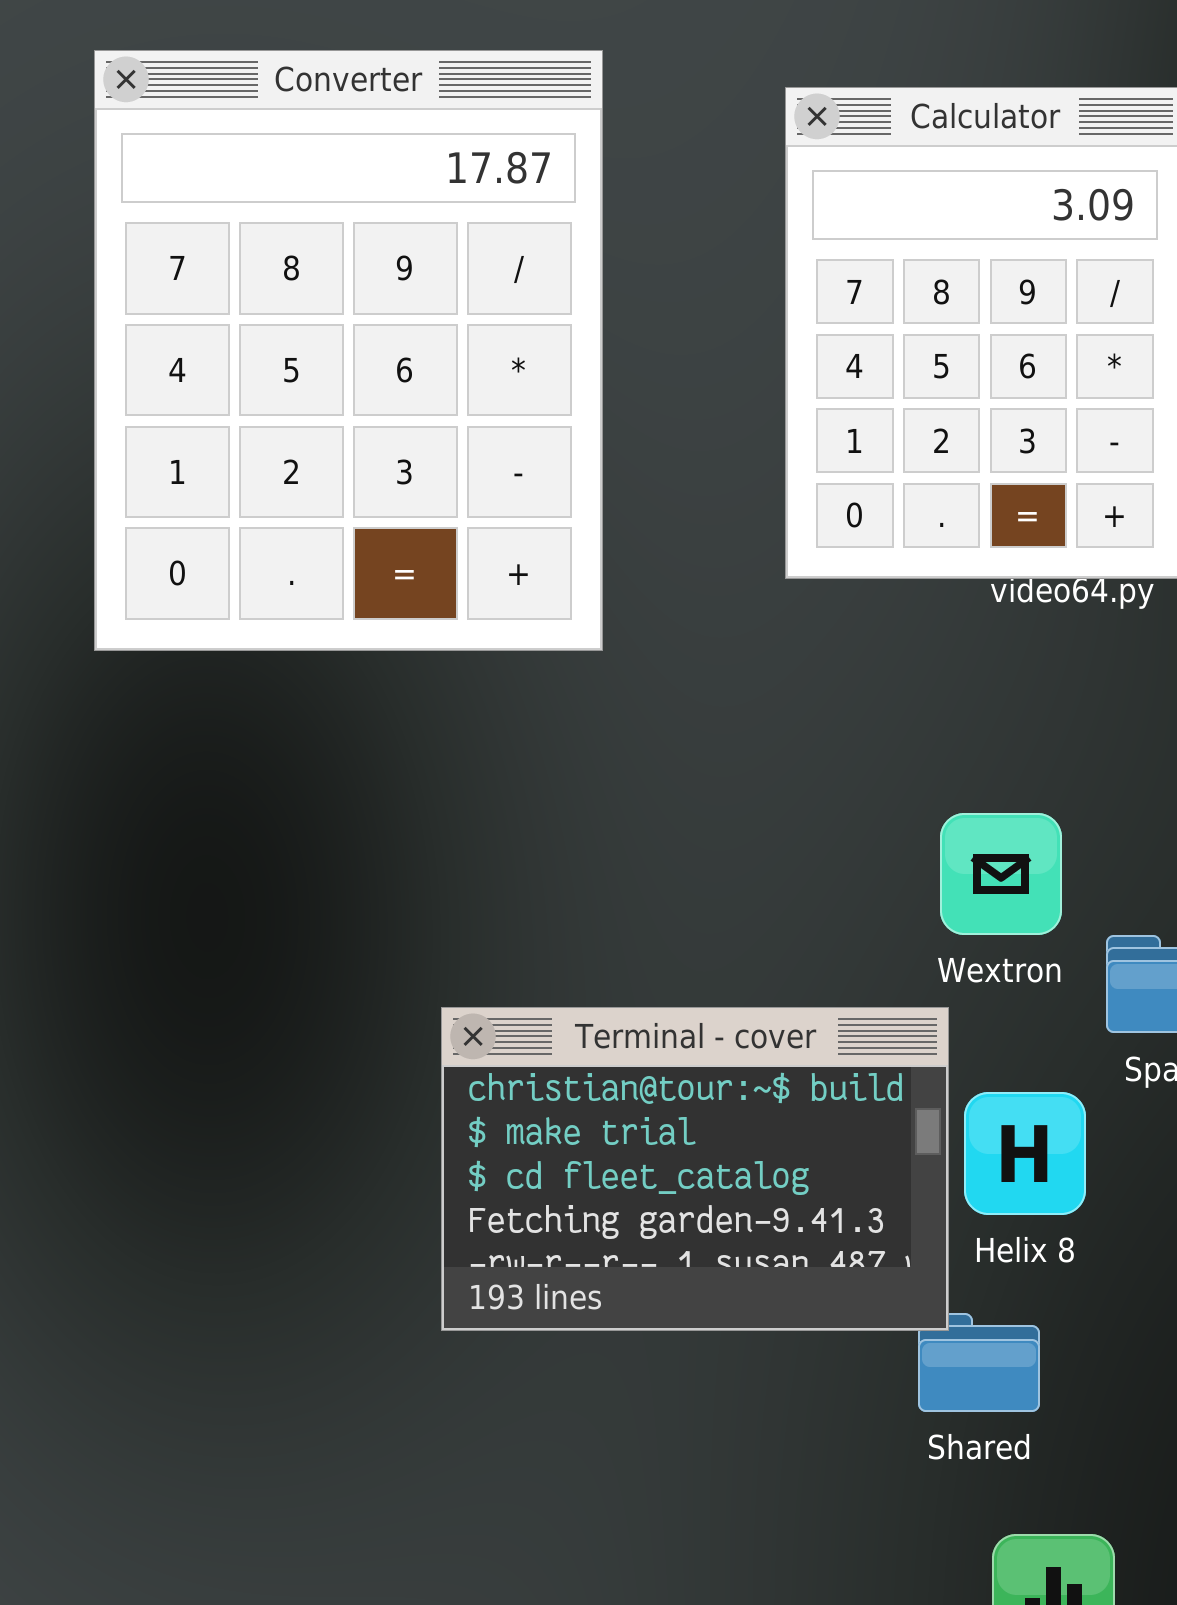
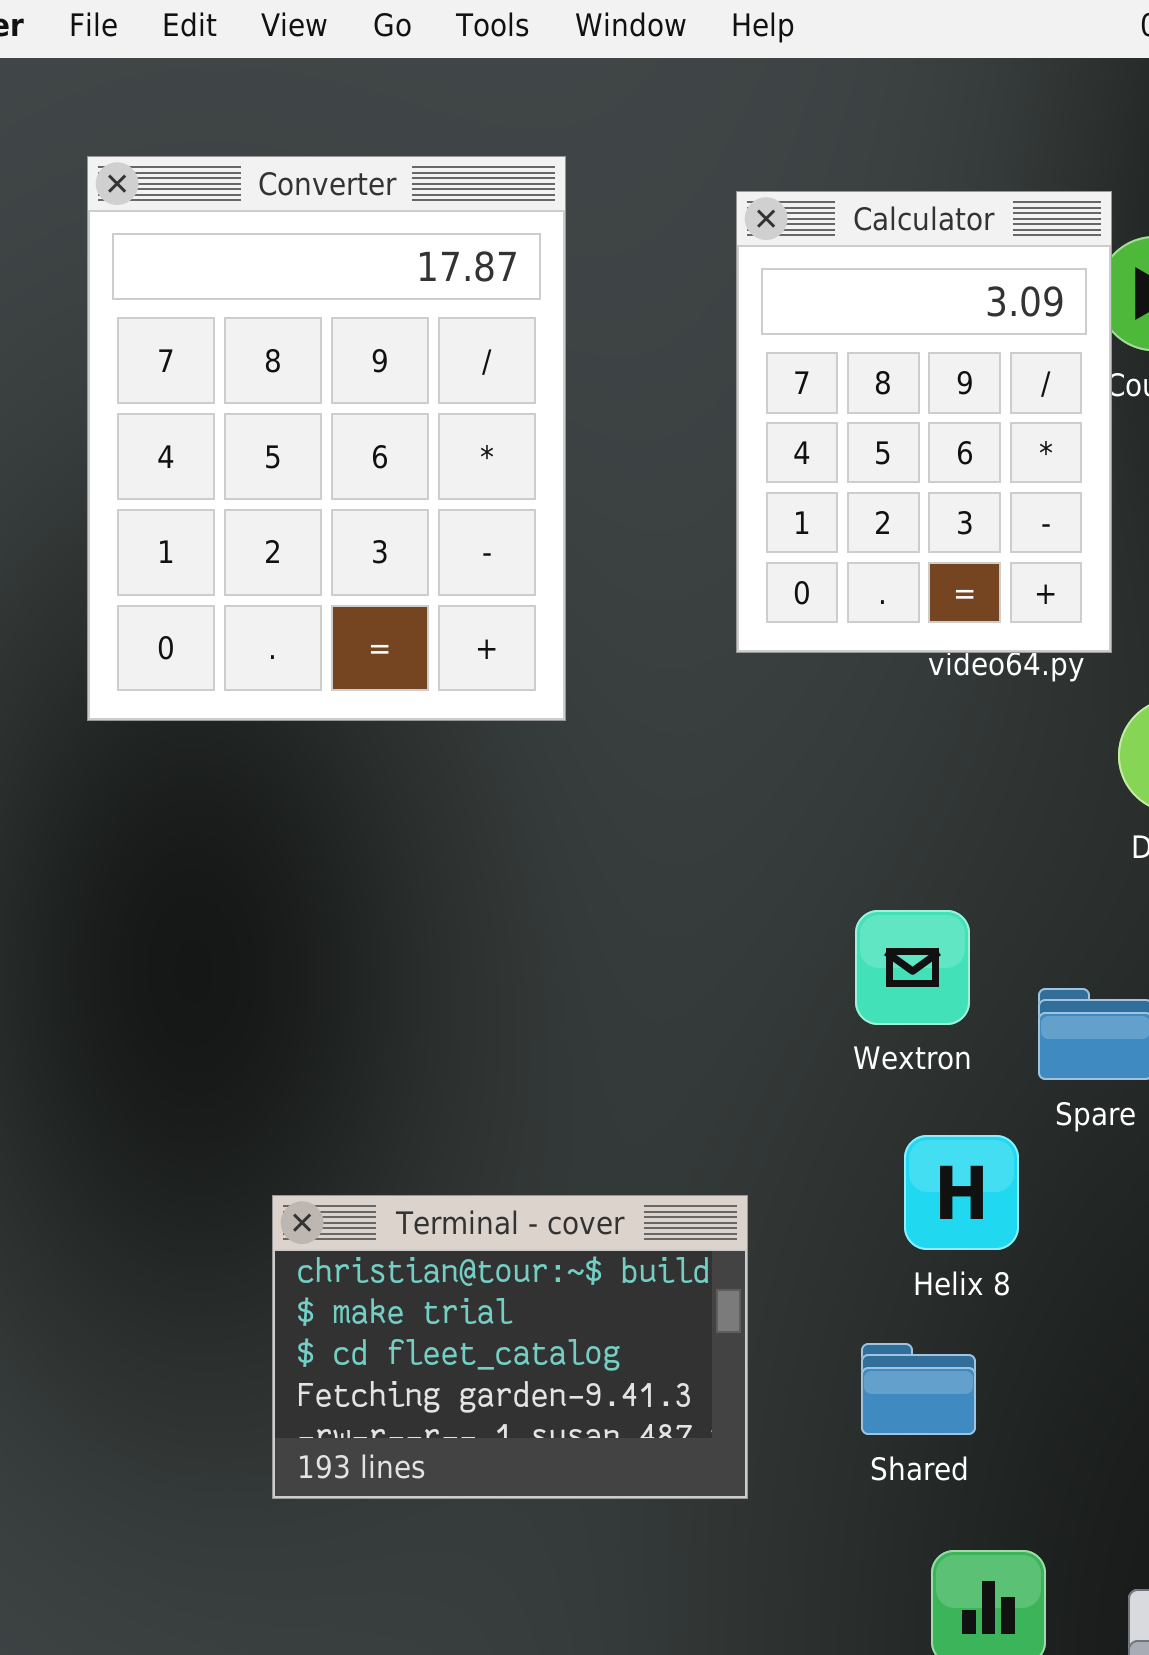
Wextron: [940,813,1062,935] -> [855,910,970,1025], moved
Terminal - cover: [441,1007,949,1331] -> [272,1195,748,1499], moved

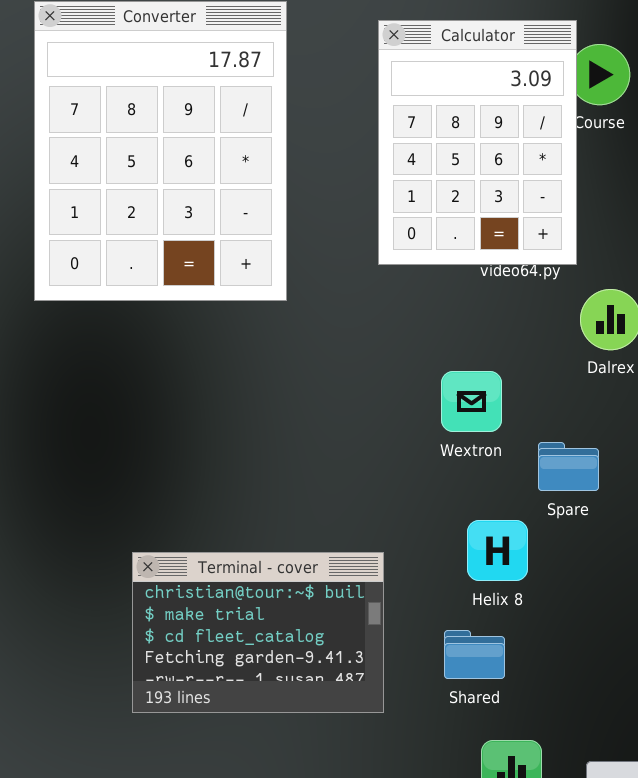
Wextron: [855,910,970,1025] -> [441,371,502,432], moved

